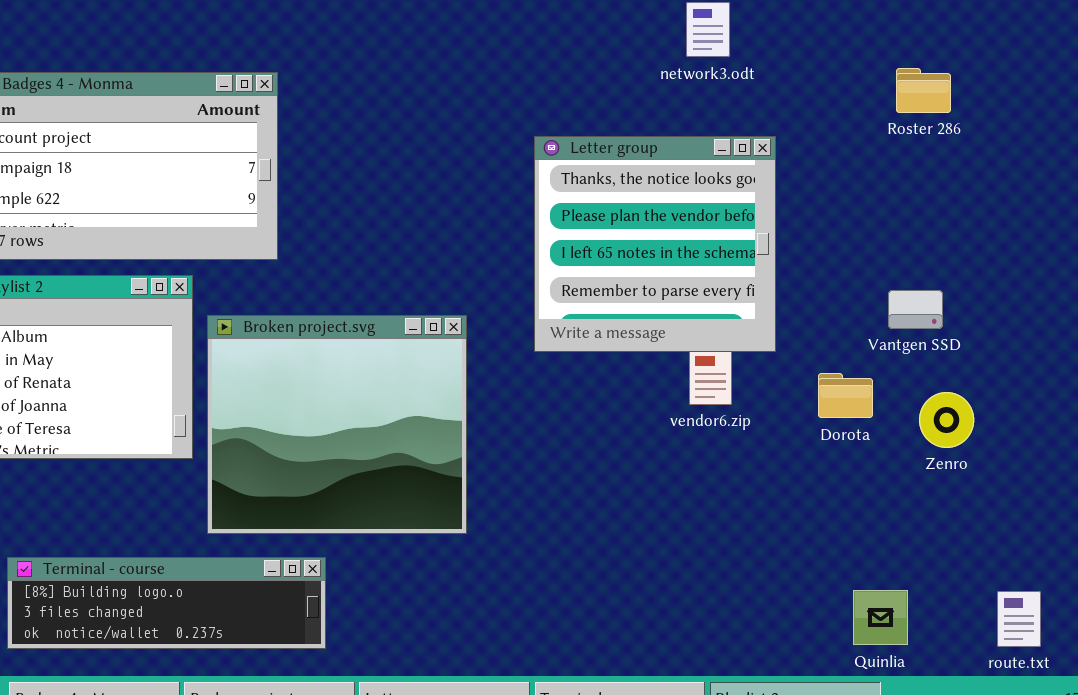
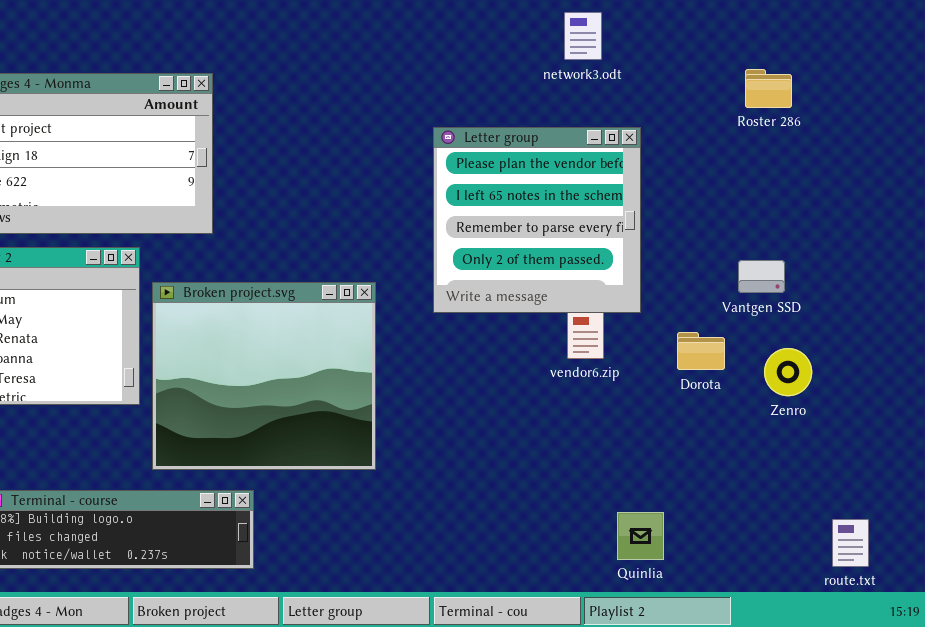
Letter group: [534,136,776,352] -> [433,127,641,313], scrolled down 1 row
Quinlia: [853,590,908,645] -> [617,512,664,560], moved

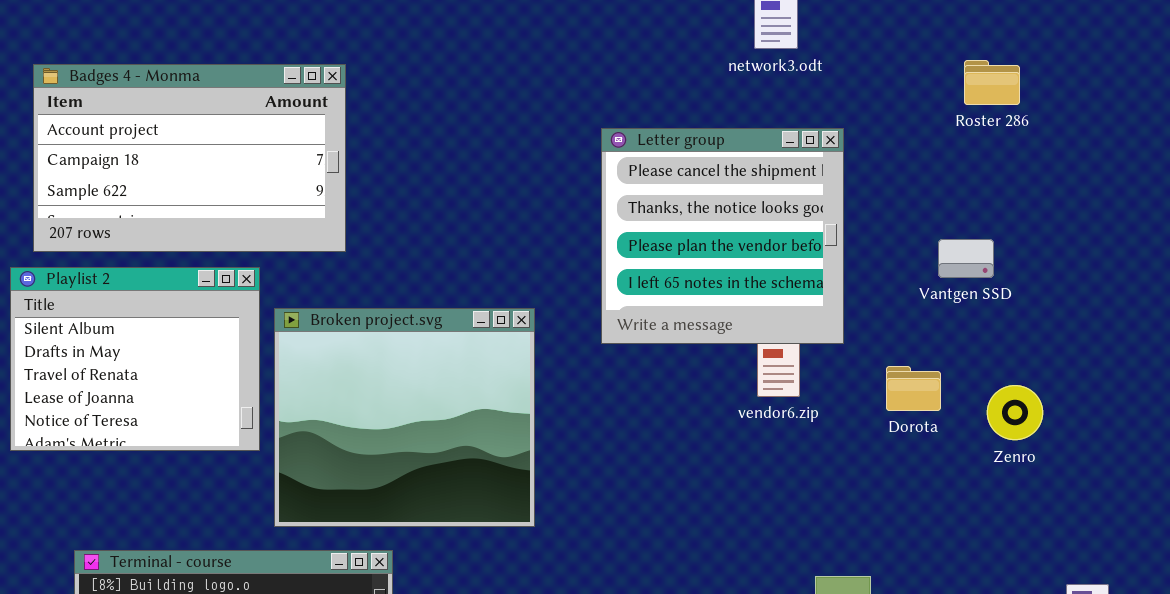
Letter group: [433,127,641,313] -> [601,128,844,344], scrolled up 2 rows
Vantgen SSD: [738,260,785,293] -> [938,239,994,278], moved

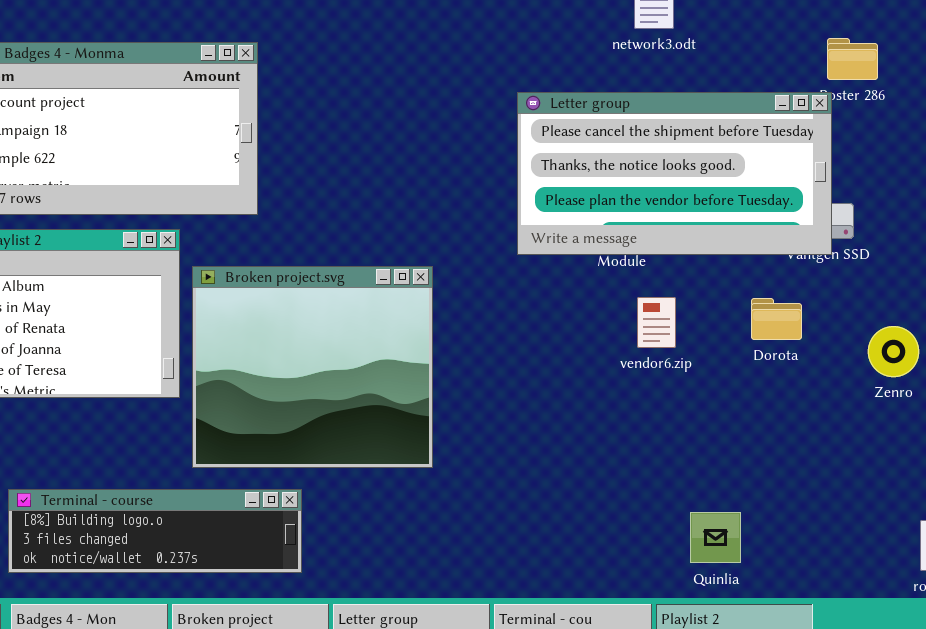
Letter group: [601,128,844,344] -> [517,92,832,255], moved, resized
Dorota: [886,366,941,411] -> [751,298,802,340], moved
Zenro: [987,385,1043,440] -> [868,326,919,377], moved

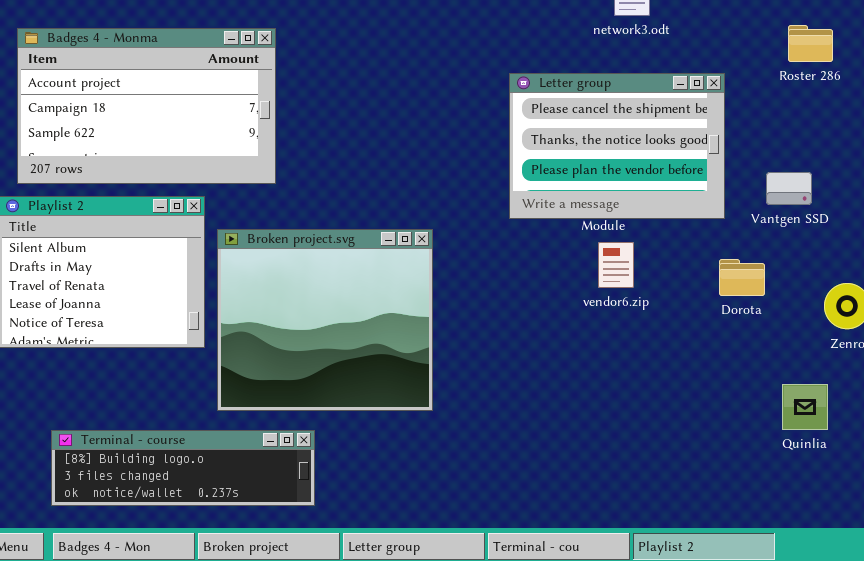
Letter group: [517,92,832,255] -> [509,73,725,219], resized
vendor6.zip: [637,297,676,348] -> [598,242,634,288], moved
Quinlia: [690,512,741,563] -> [782,384,828,430], moved

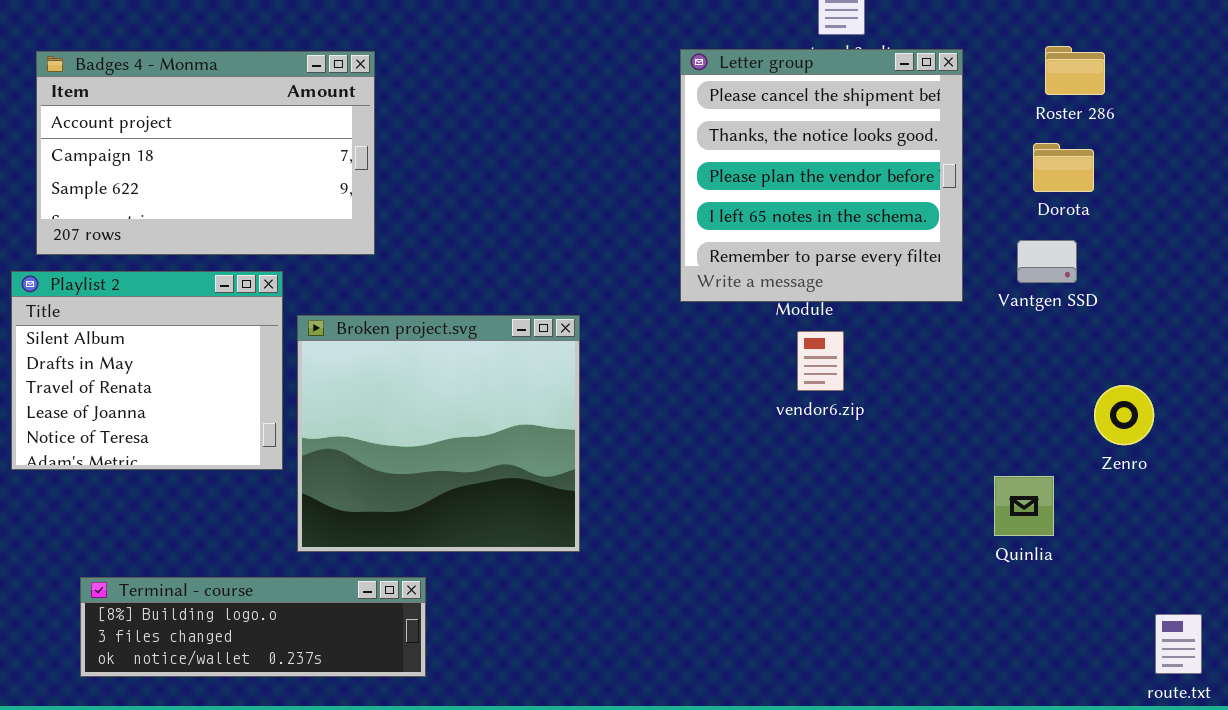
Letter group: [509,73,725,219] -> [680,49,963,302], resized
Dorota: [719,259,765,296] -> [1033,143,1094,192], moved
Quinlia: [782,384,828,430] -> [994,476,1054,536], moved

